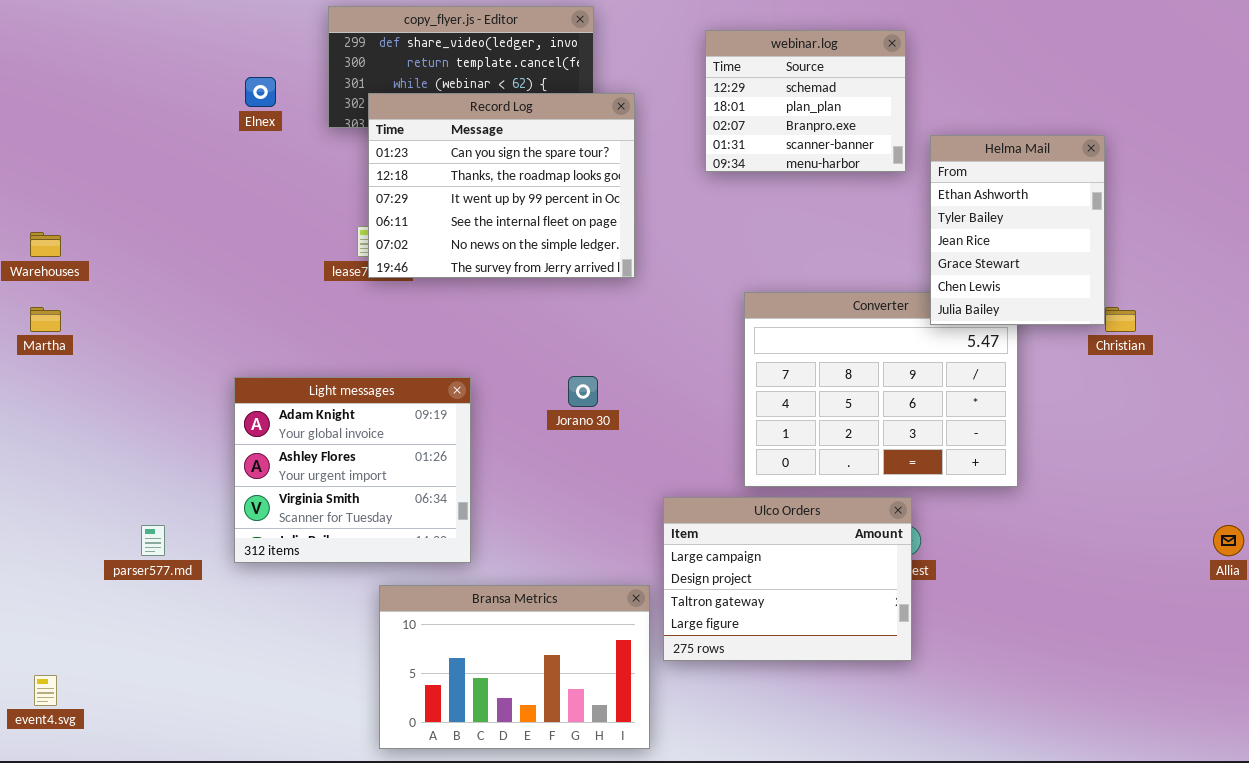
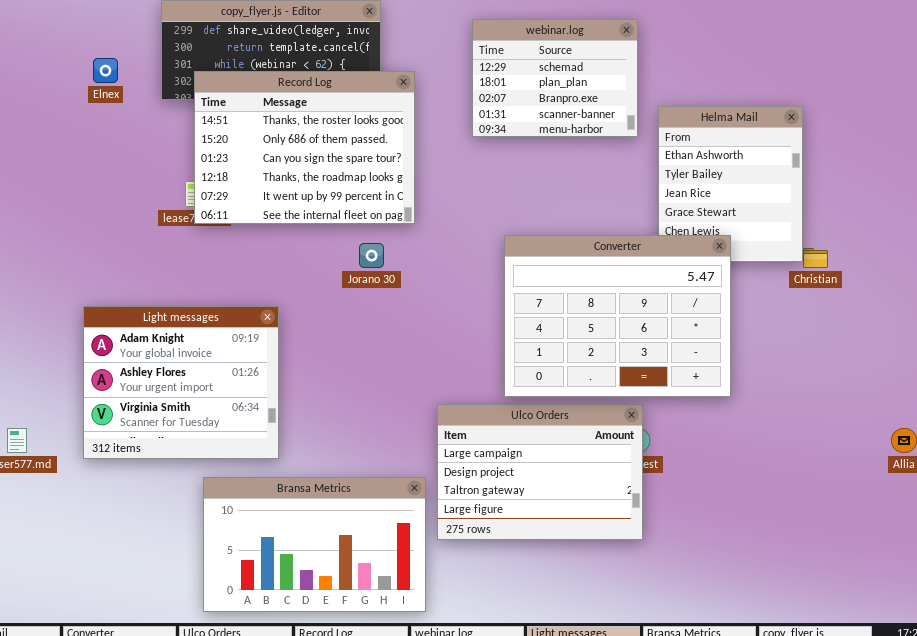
Record Log: [368,93,635,278] -> [194,71,415,224], scrolled up 2 rows
Converter: [744,292,1018,487] -> [504,235,731,397], raised
Jorano 30: [568,376,598,407] -> [359,243,384,268], moved

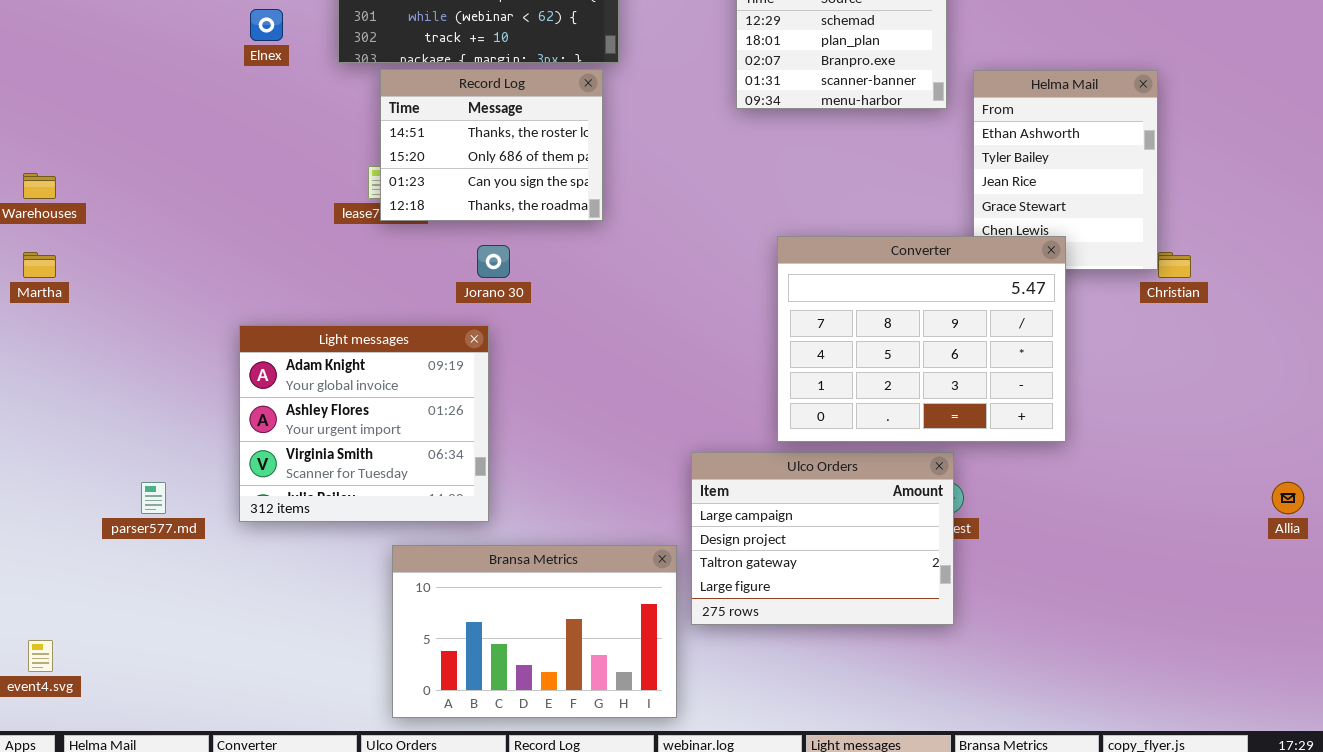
Record Log: [194,71,415,224] -> [380,69,603,221], resized
Jorano 30: [359,243,384,268] -> [477,245,510,278], moved

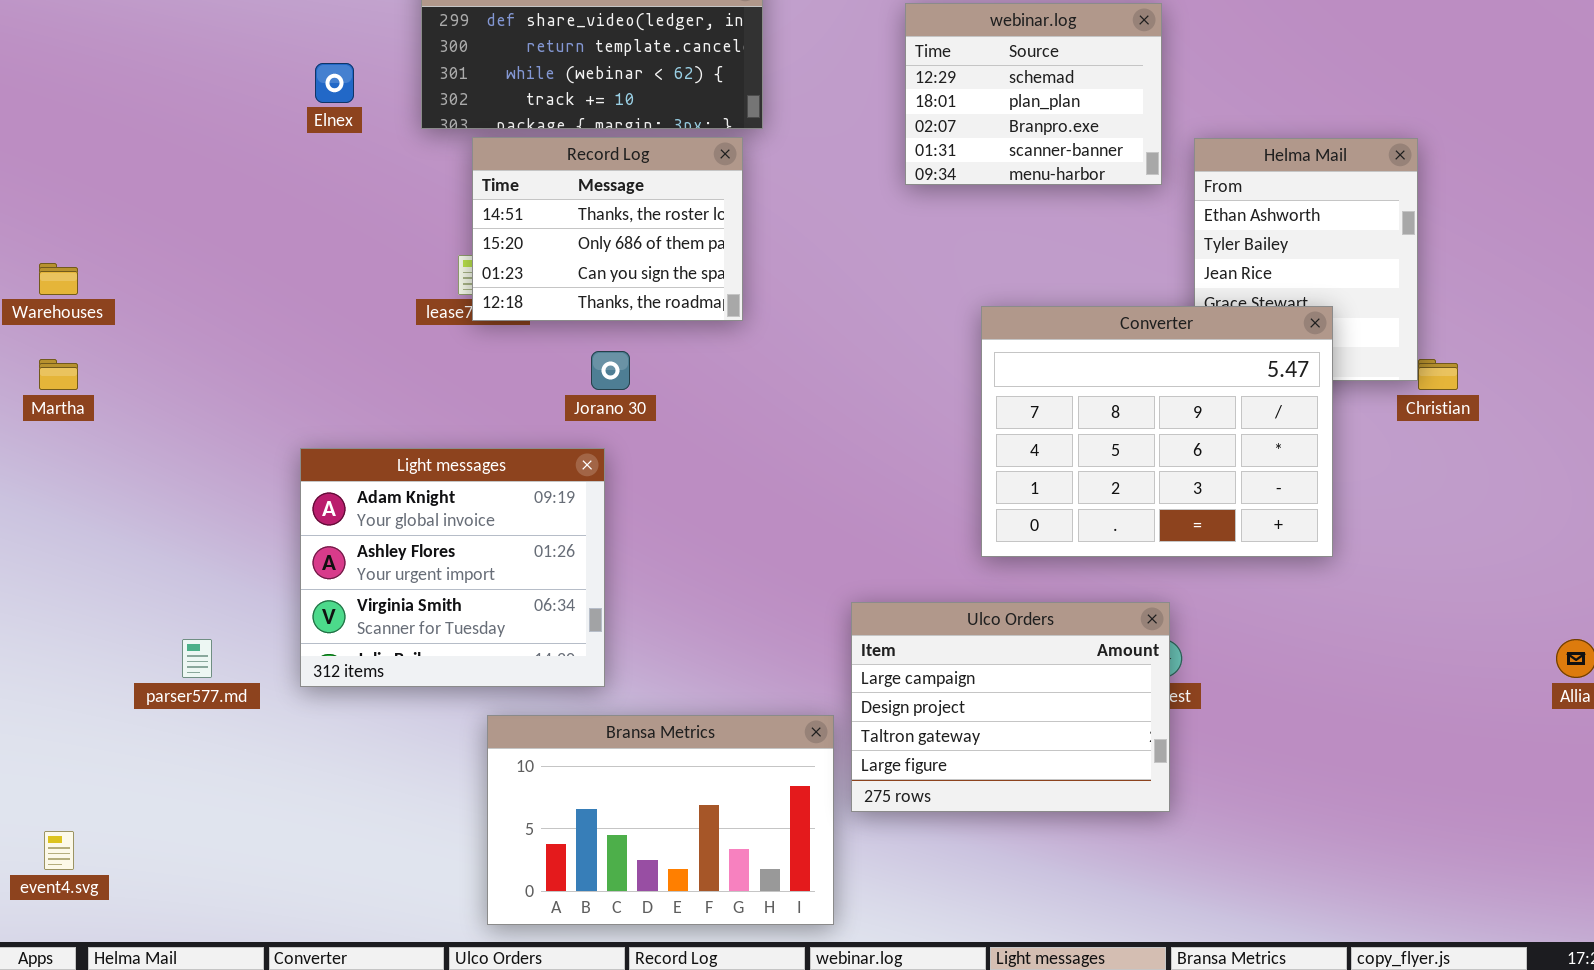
Converter: [777,236,1066,442] -> [981,306,1333,557], moved

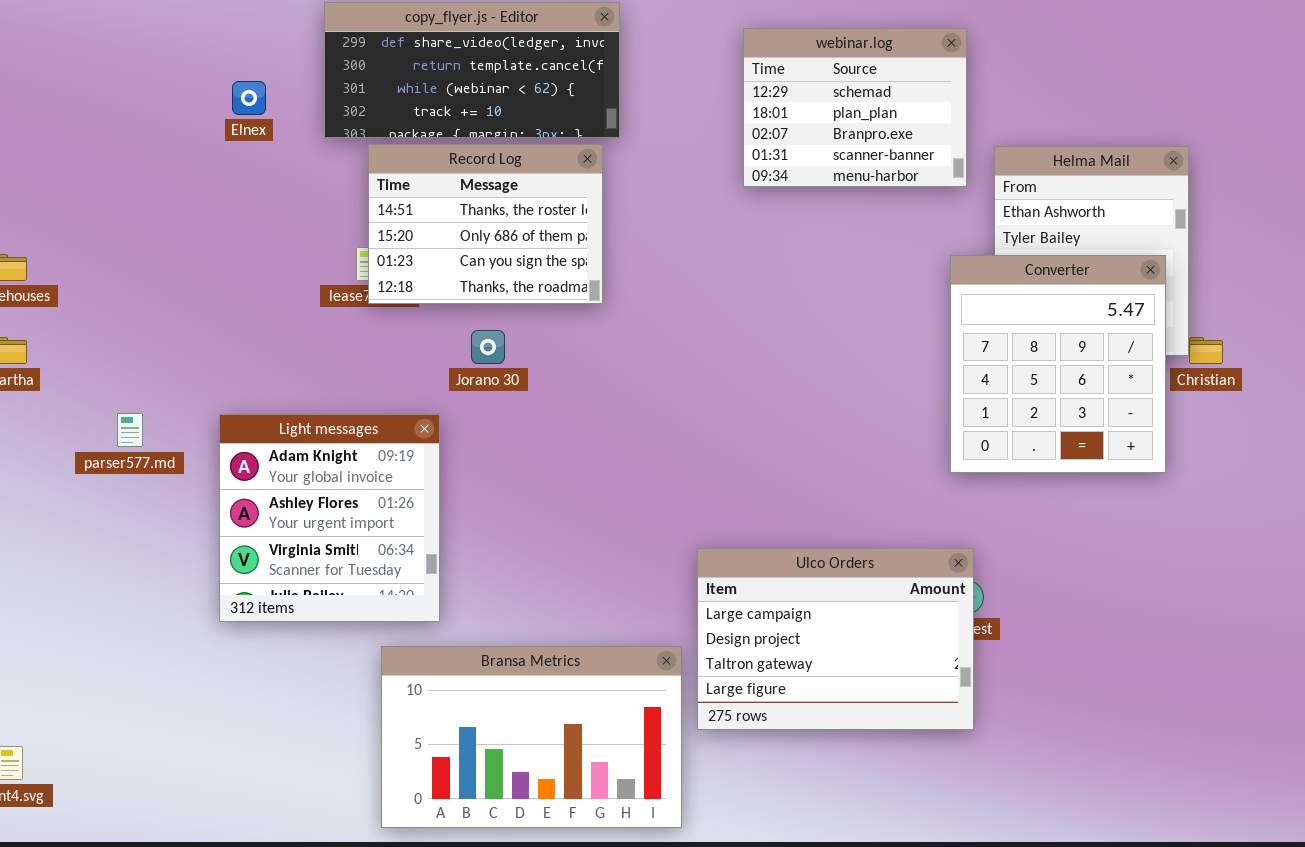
Converter: [981,306,1333,557] -> [950,255,1166,473], moved, resized
Light messages: [300,448,605,687] -> [219,414,440,622], resized
parser577.md: [182,639,212,678] -> [117,413,143,447], moved

